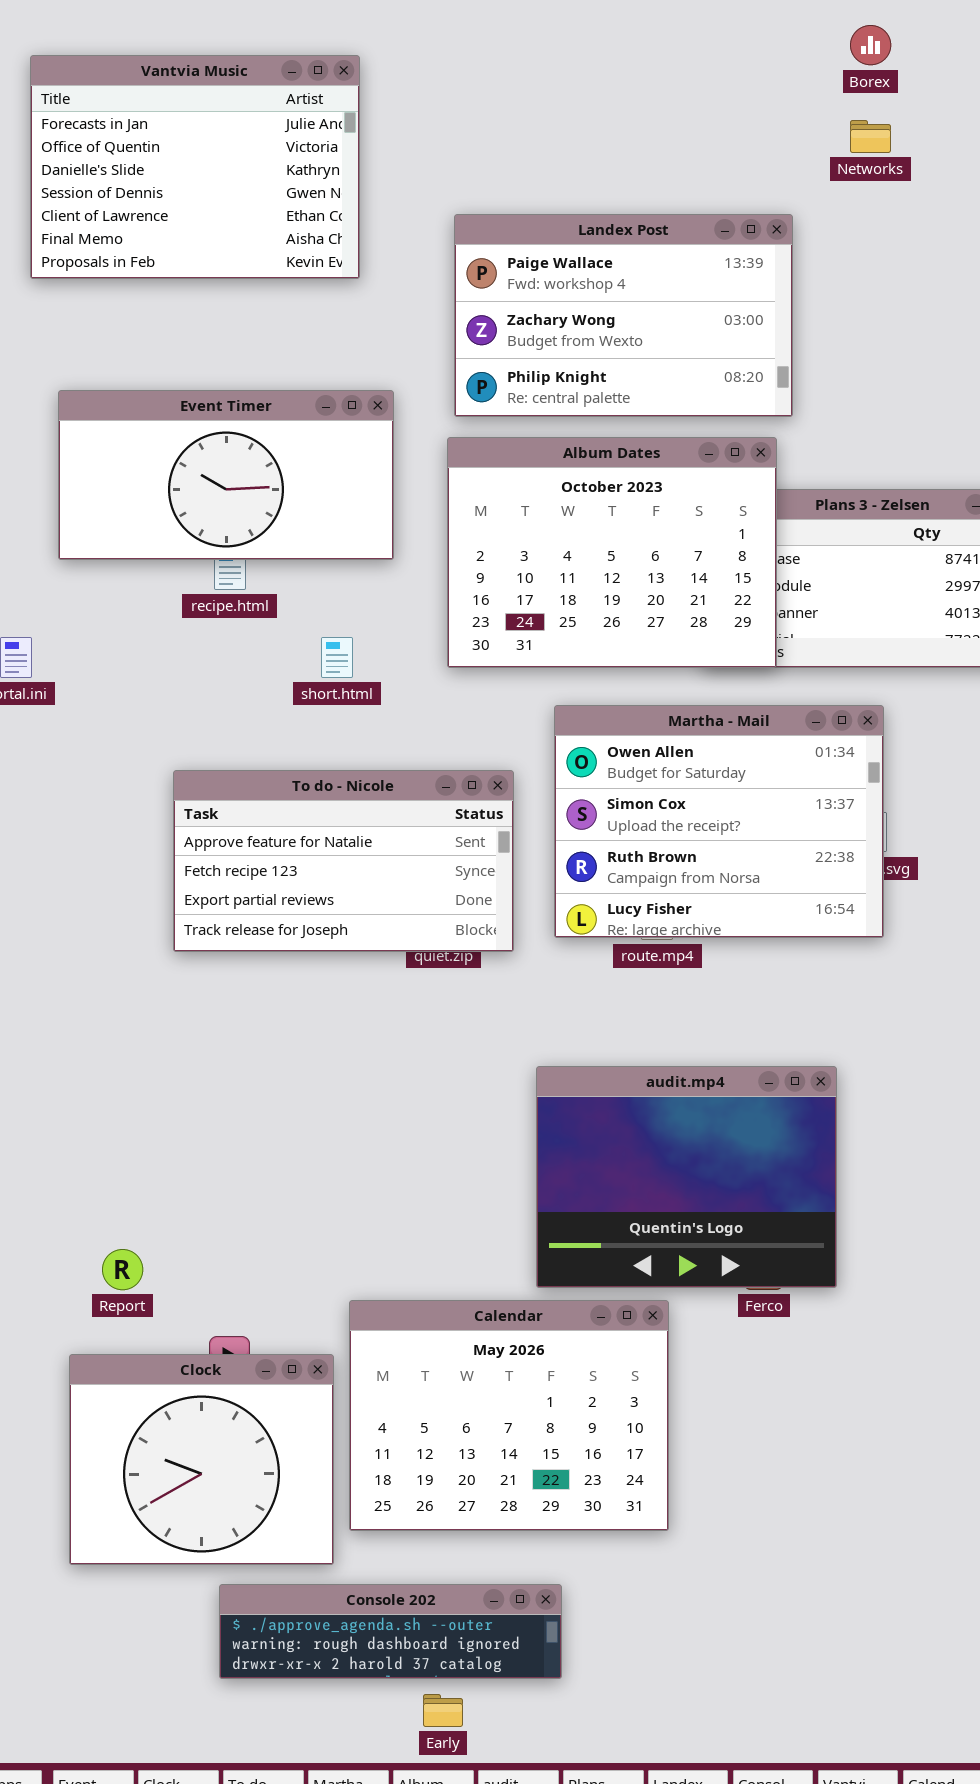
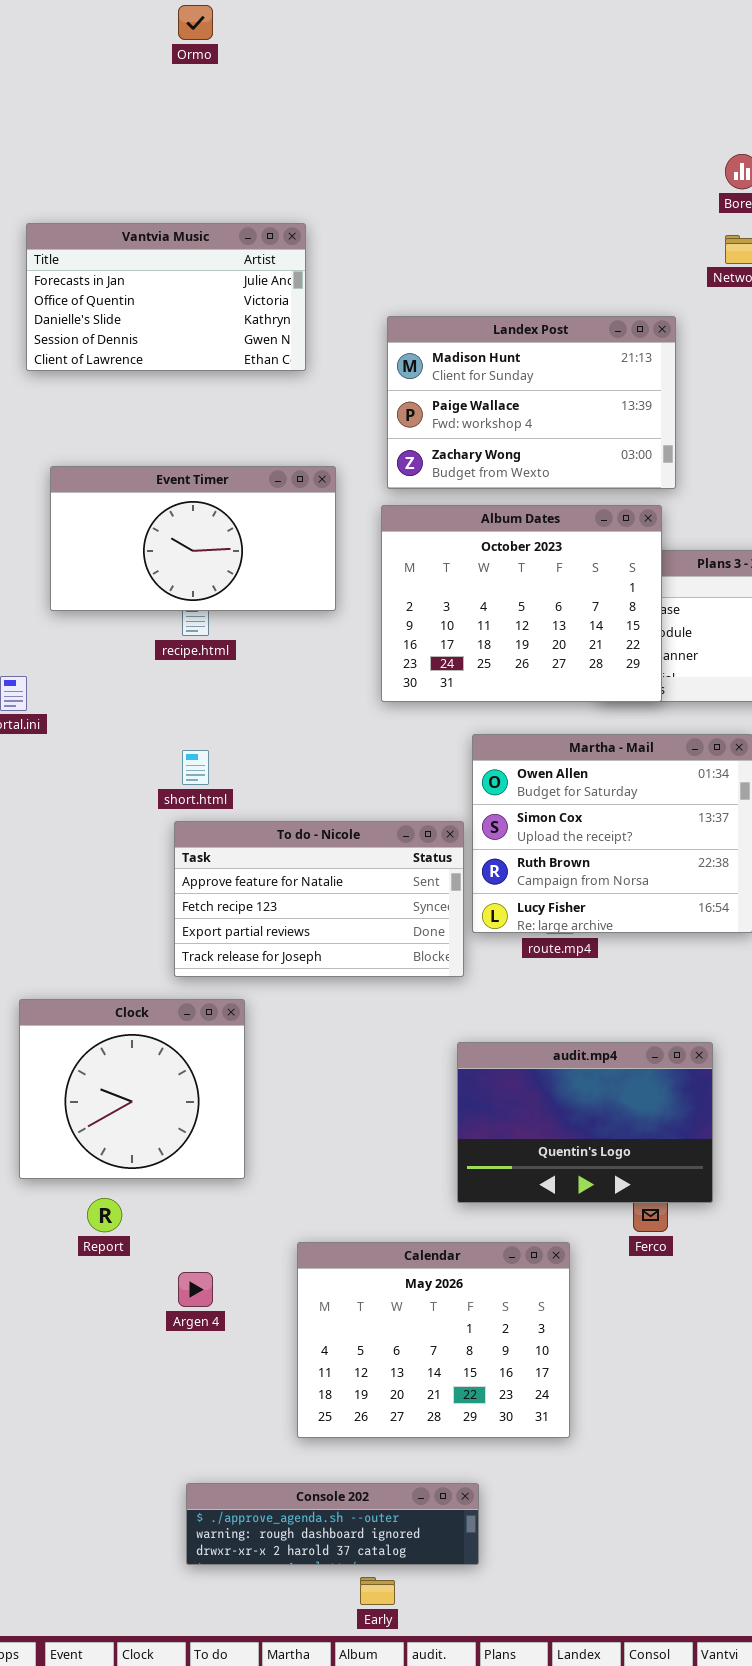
Vantvia Music: [30,55,360,279] -> [26,223,306,371], resized
Landex Post: [454,214,793,417] -> [387,316,676,489], scrolled up 1 row
short.html: [321,637,353,678] -> [182,750,209,785], moved
To do - Nicole: [173,770,514,952] -> [174,821,464,977], moved
audit.mp4: [536,1066,837,1288] -> [457,1042,713,1203], resized
Clock: [69,1354,334,1565] -> [19,999,245,1179], moved

